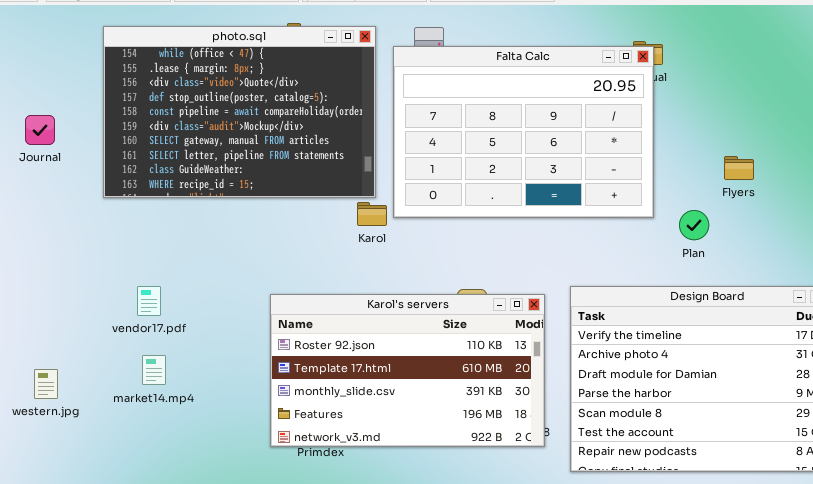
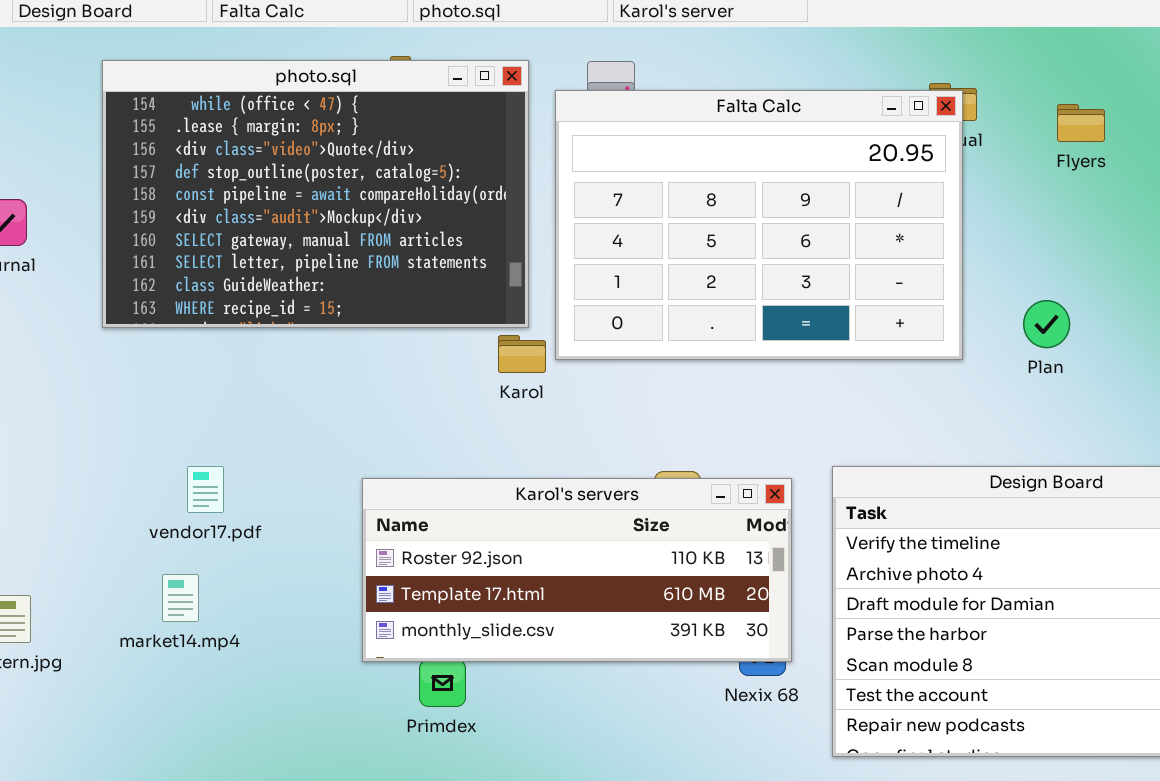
Flyers: [724,156,754,180] -> [1057,104,1105,142], moved
Plan: [679,210,709,240] -> [1023,300,1070,348], moved
vendor17.pdf: [137,286,161,316] -> [187,466,224,513], moved
Karol's servers: [270,294,545,447] -> [362,478,792,662], resized

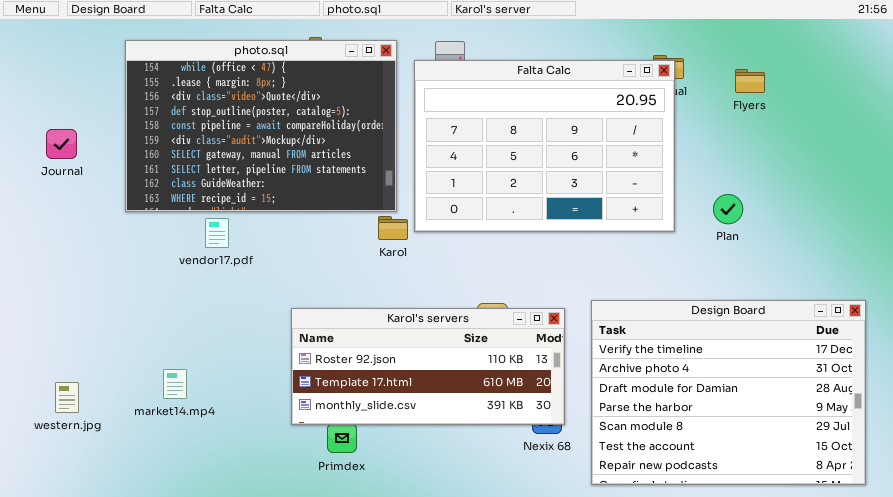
vendor17.pdf: [187,466,224,513] -> [205,218,229,248], moved

